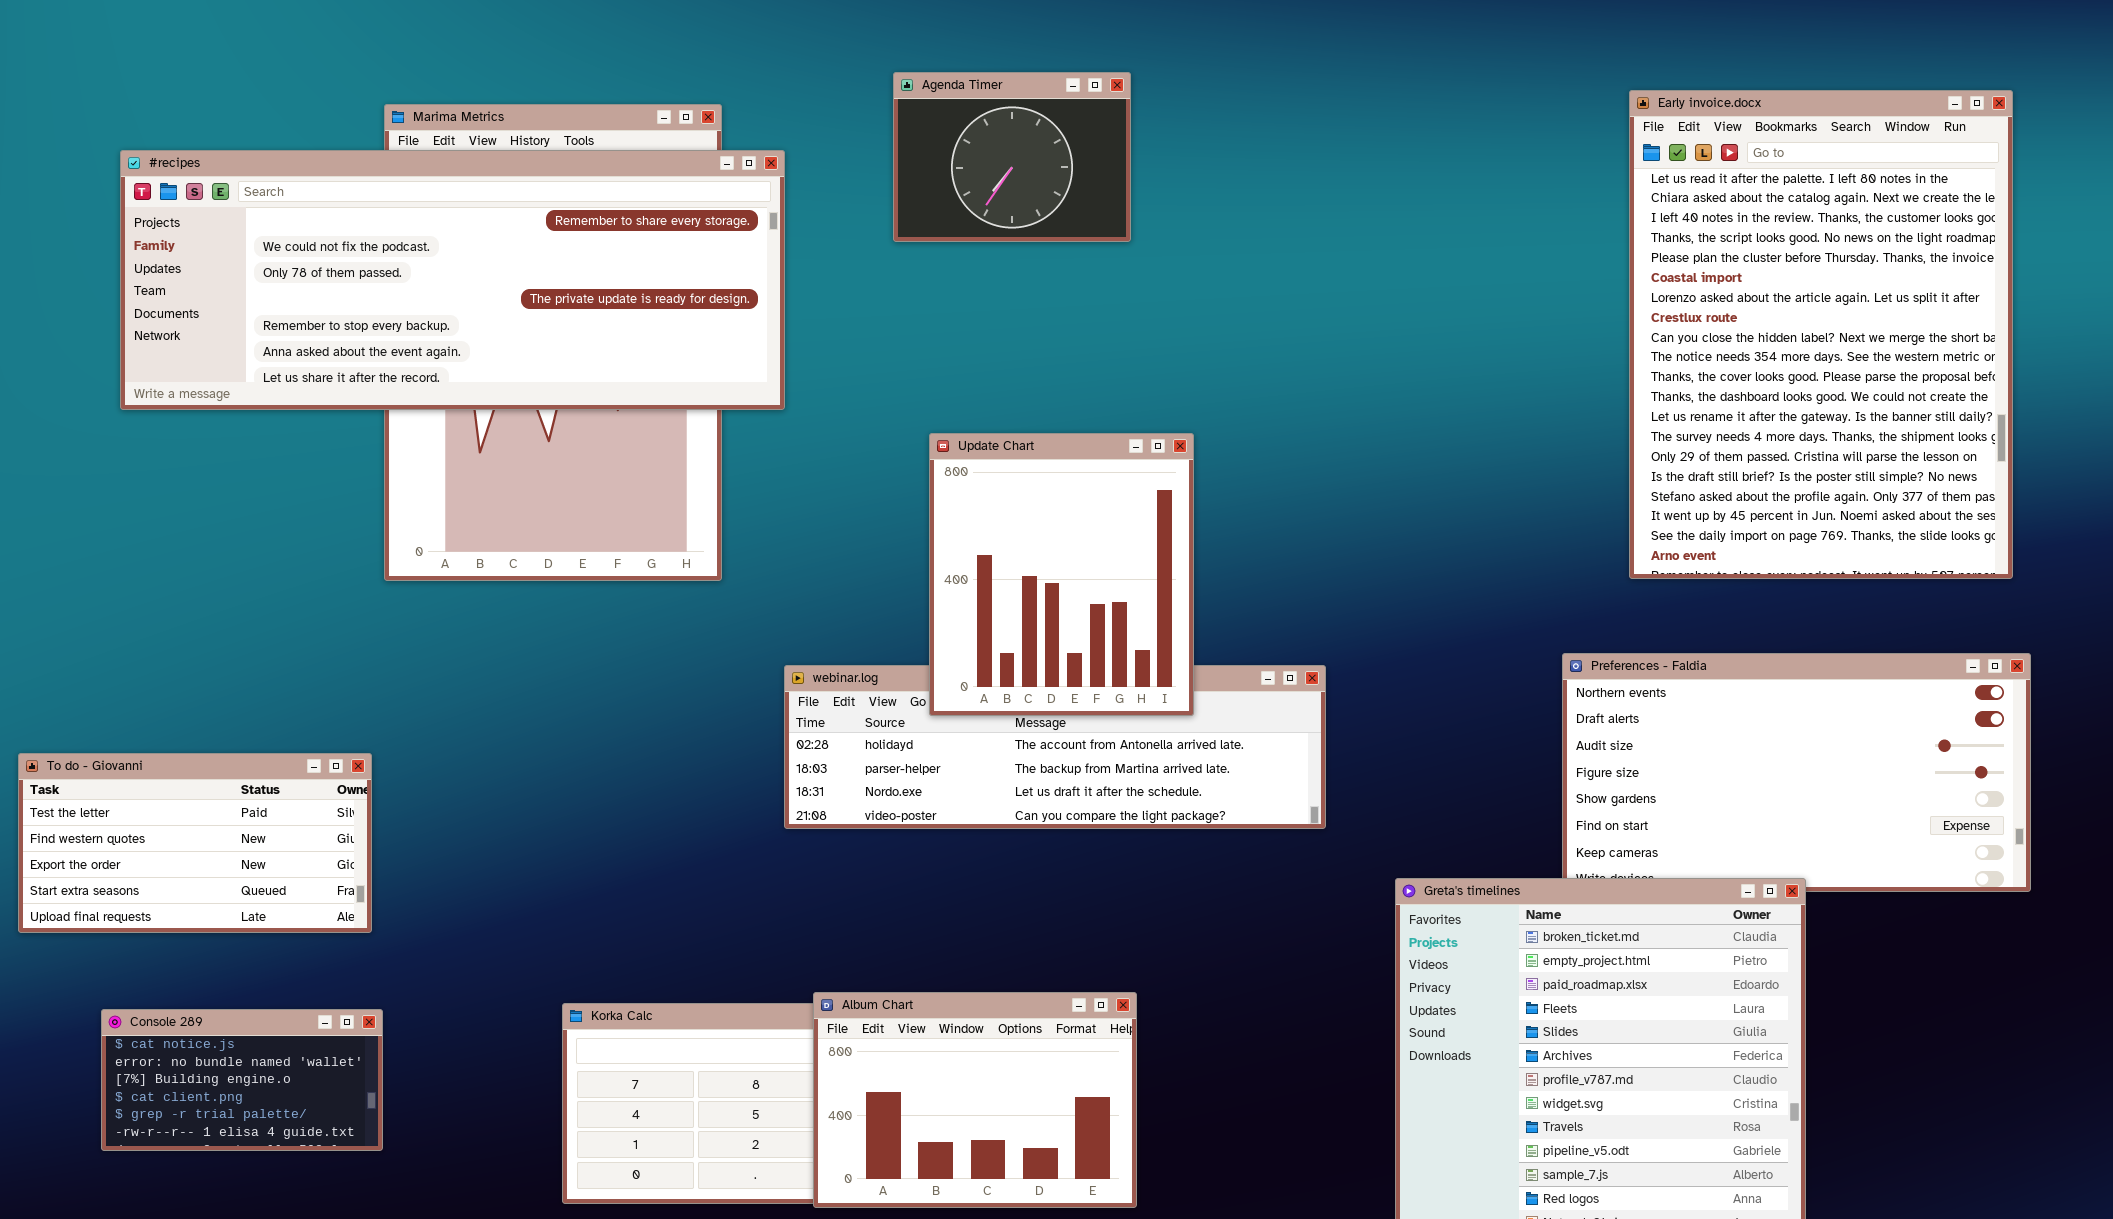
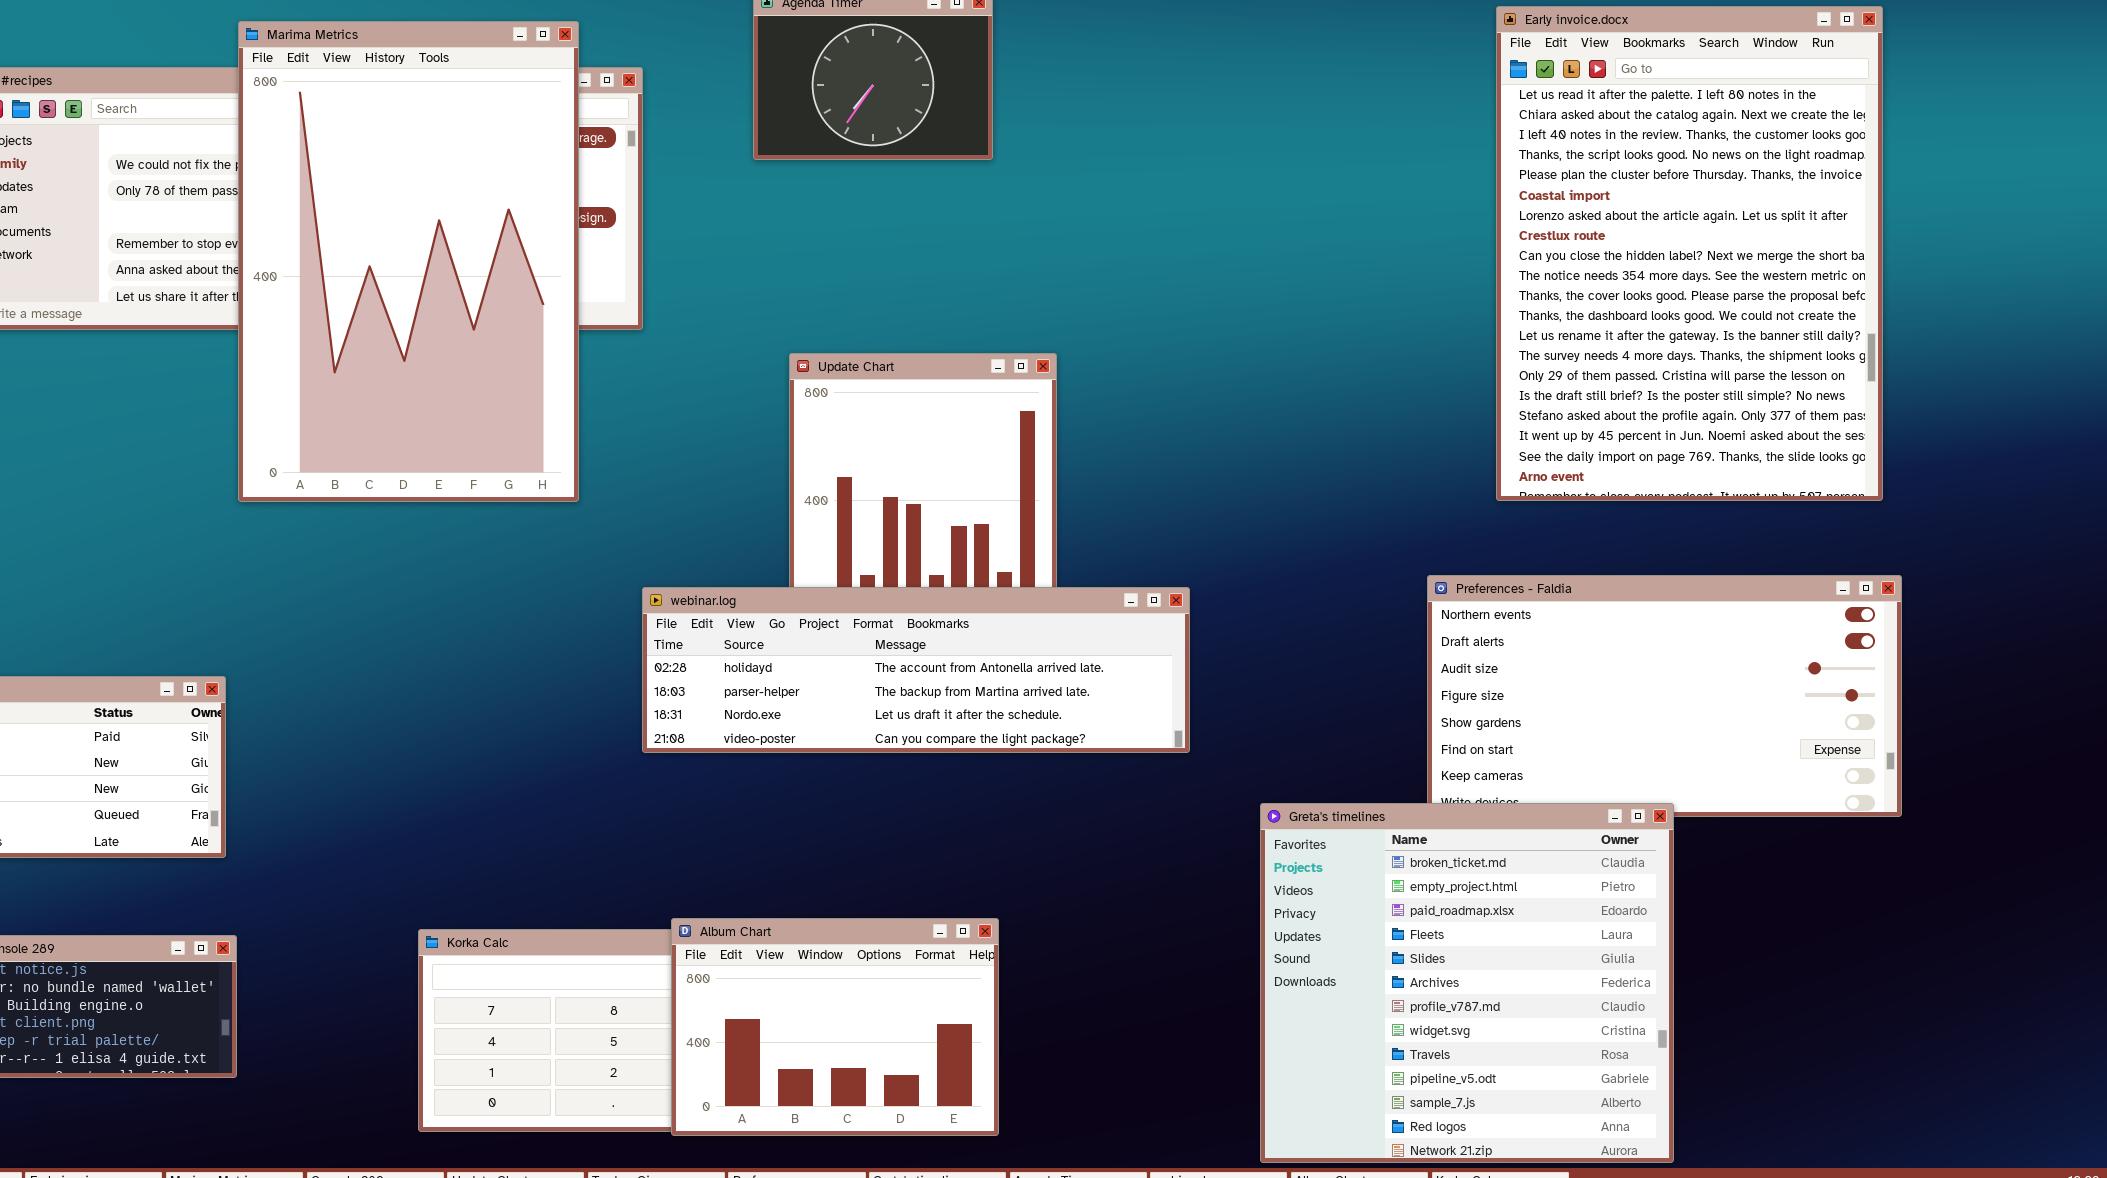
Marima Metrics: [384,104,722,581] -> [238,21,579,502], raised
webinar.log: [784,665,1326,829] -> [642,587,1190,753], raised

